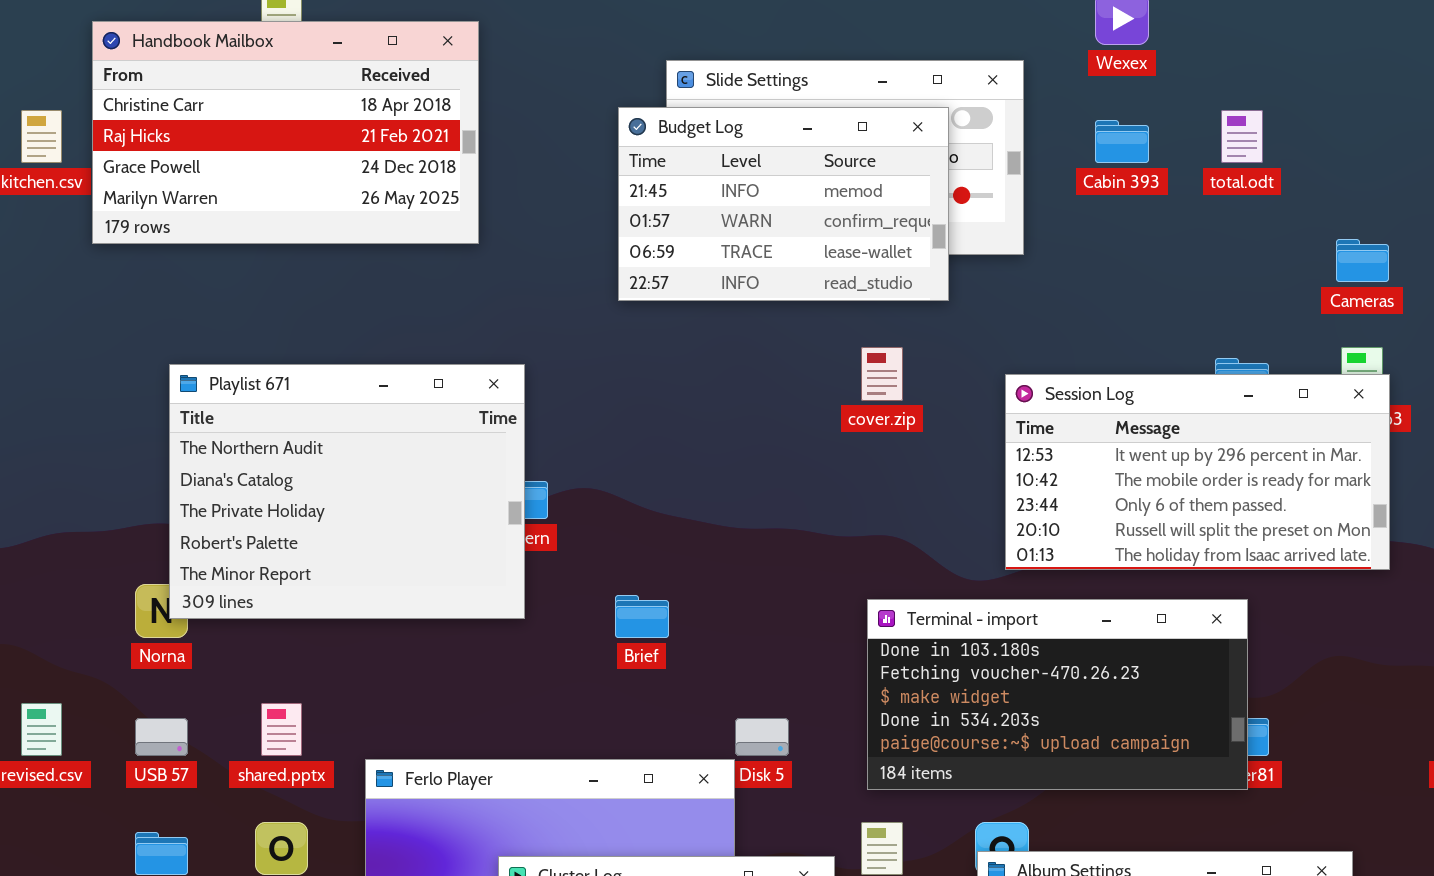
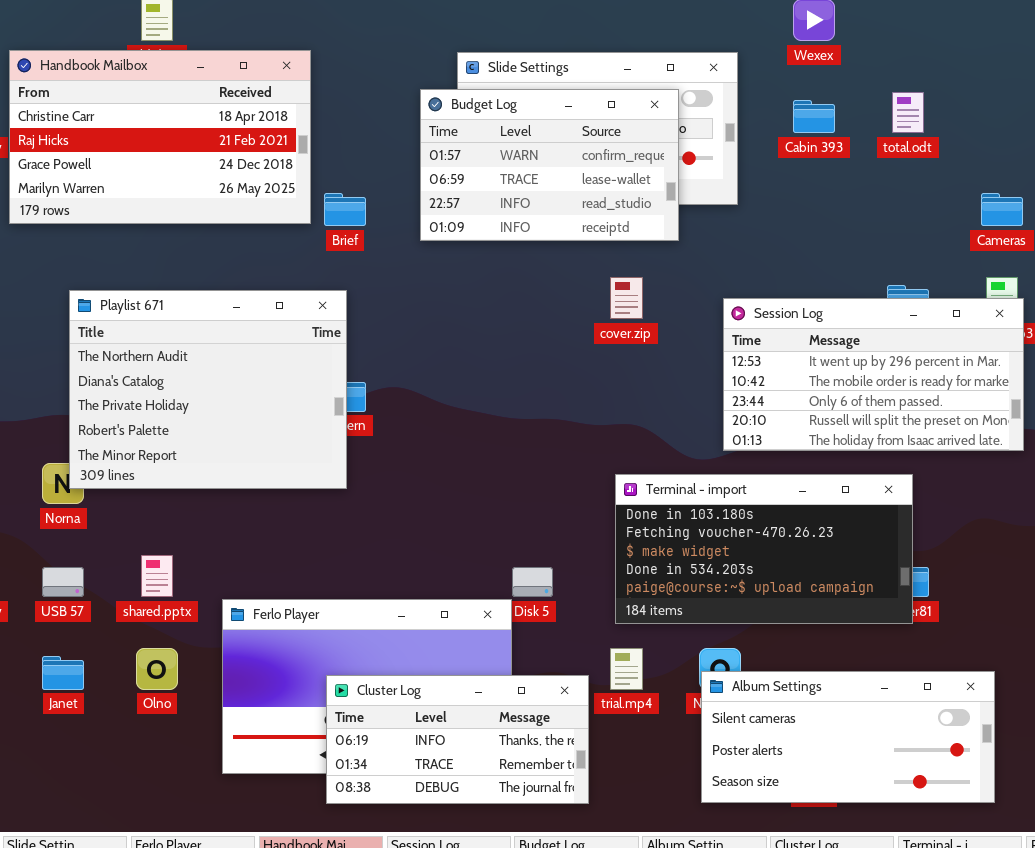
Handbook Mailbox: [92,21,479,244] -> [9,50,311,224], moved
Budget Log: [618,107,949,301] -> [420,89,679,241], scrolled down 1 row
Brief: [615,595,669,638] -> [324,193,366,226], moved

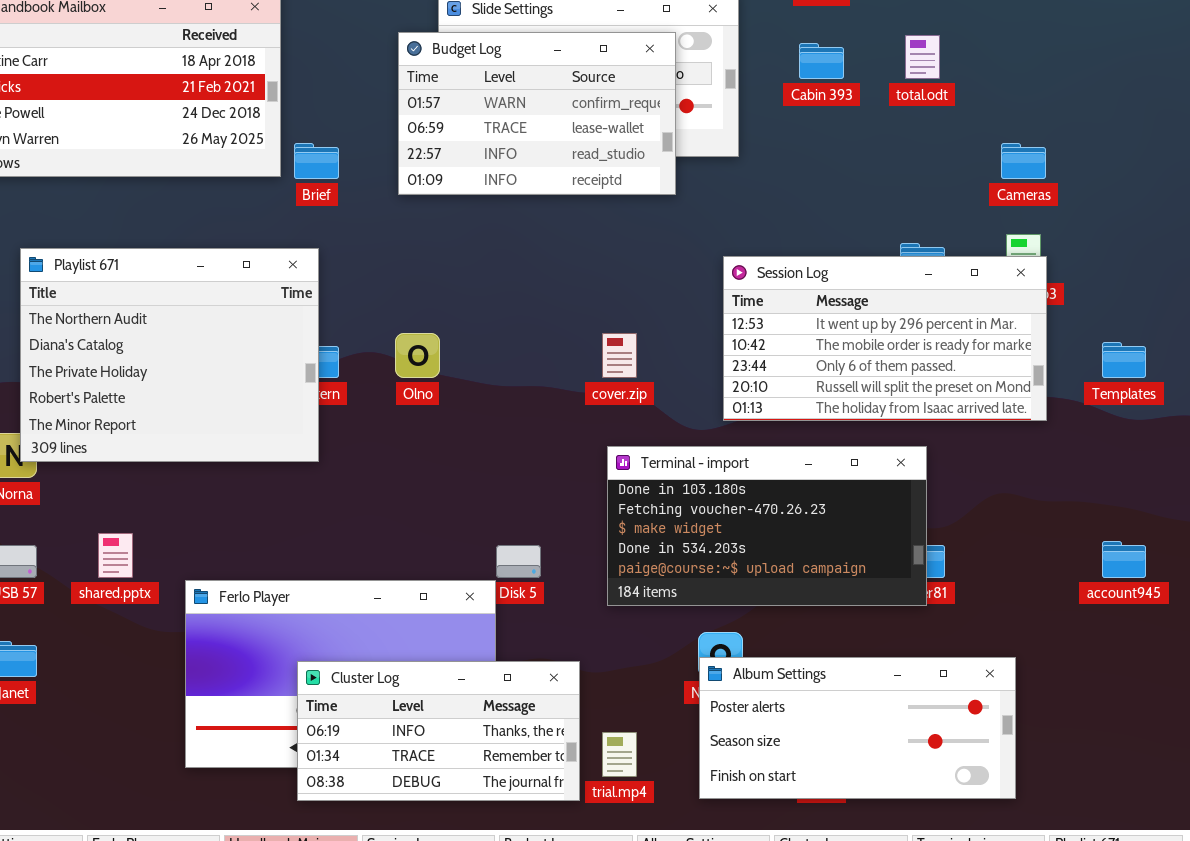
cover.zip: [610,277,643,319] -> [602,333,637,378], moved
Olno: [136,648,178,690] -> [395,333,440,378], moved
trial.mp4: [610,648,643,690] -> [602,732,637,777], moved
Album Settings: [701,671,995,803] -> [699,657,1016,799], scrolled down 1 row

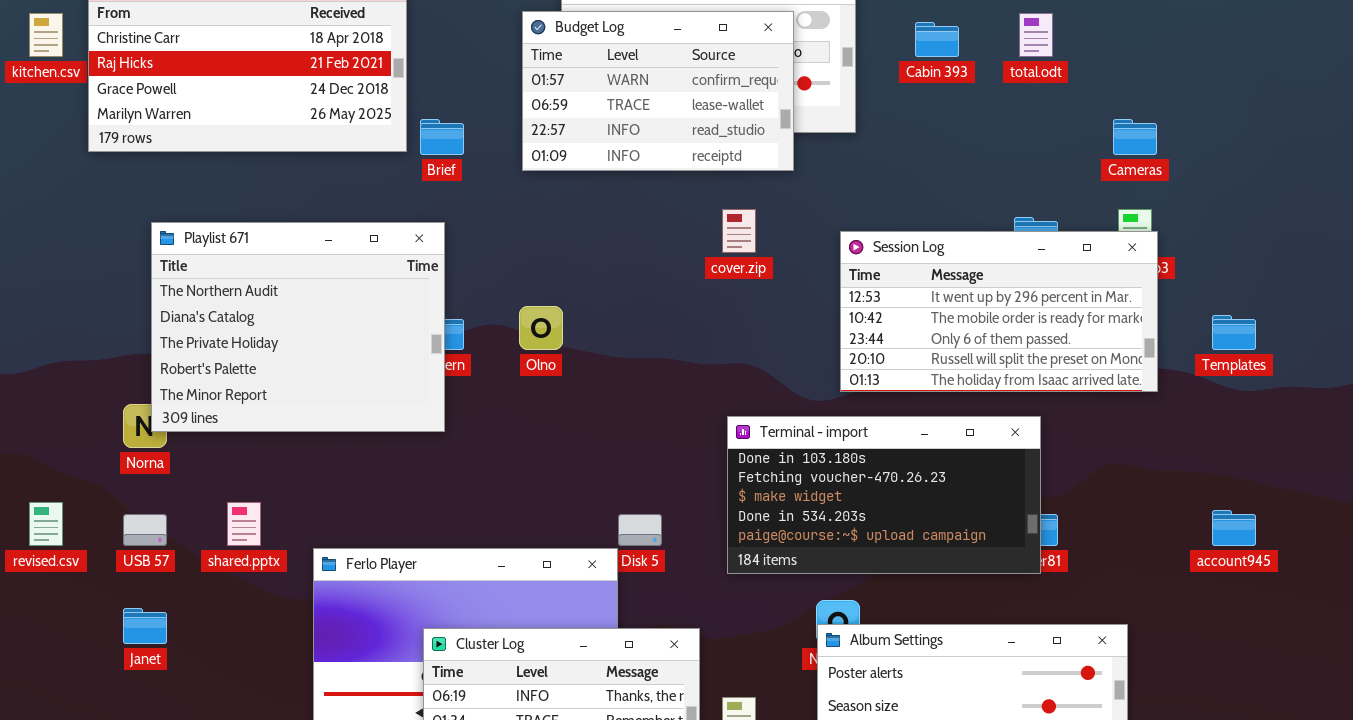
cover.zip: [602,333,637,378] -> [722,209,756,253], moved

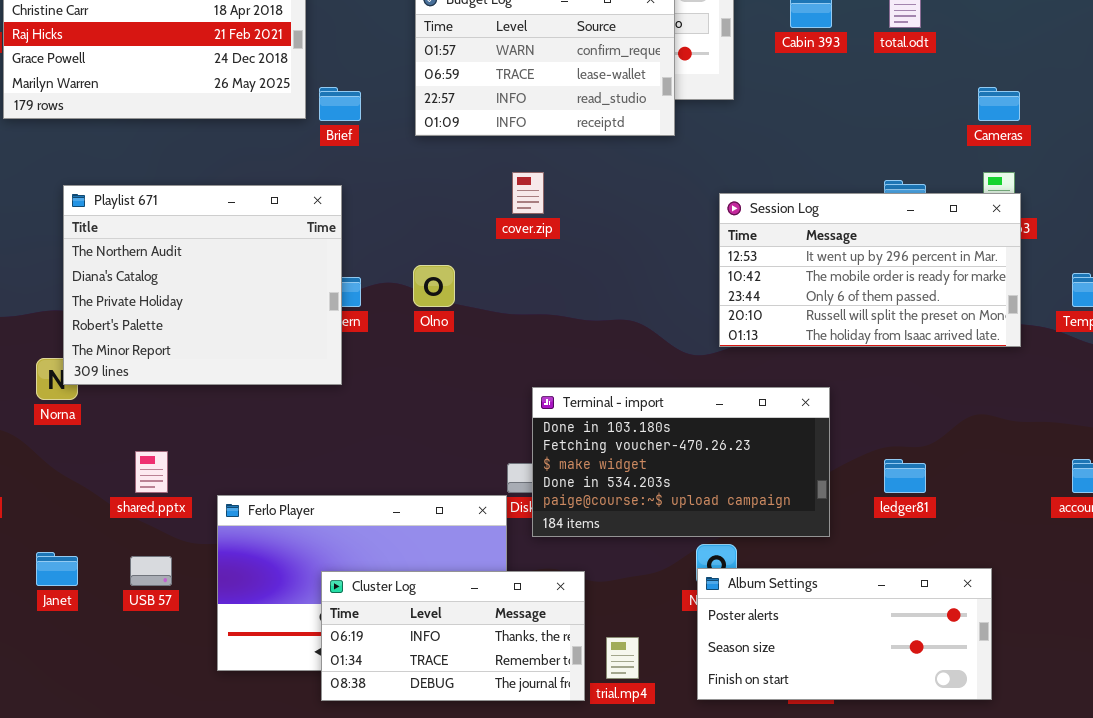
cover.zip: [722,209,756,253] -> [512,172,544,214], moved
Terminal - import: [727,416,1041,574] -> [532,387,830,537], moved
USB 57: [123,514,167,546] -> [130,556,172,586], moved

